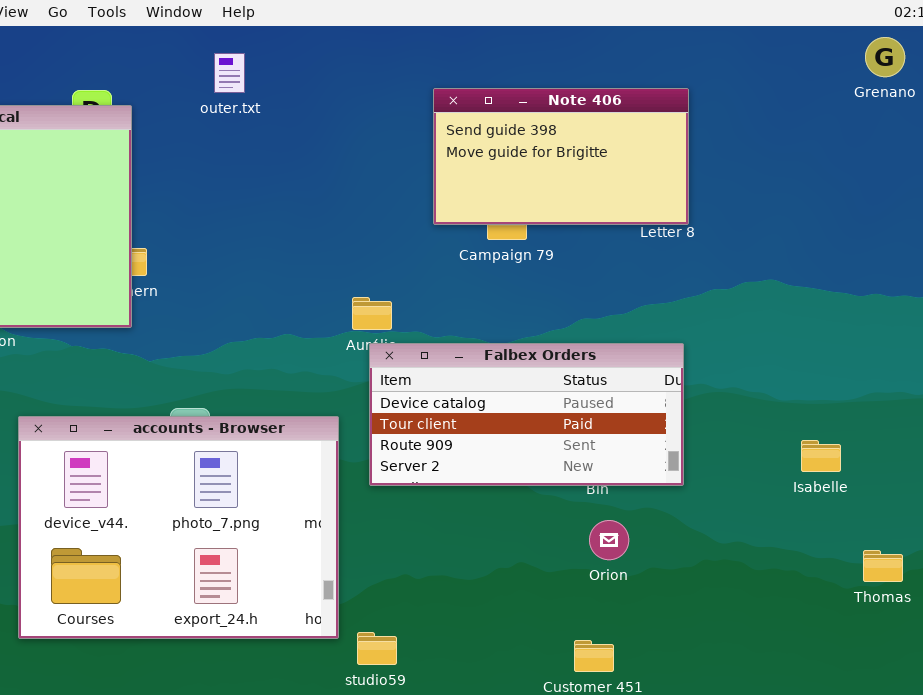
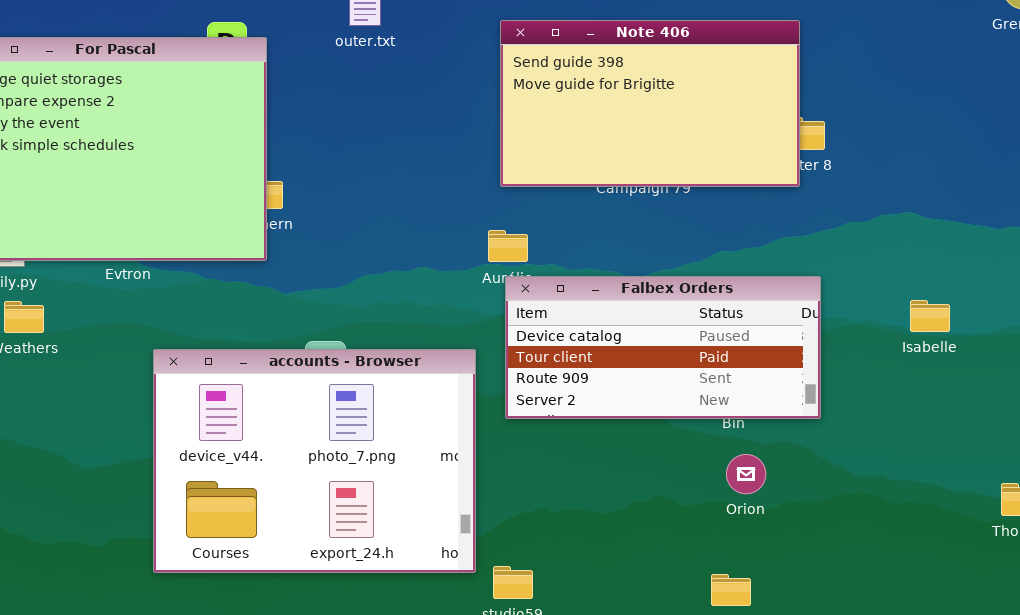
Note 406: [433,88,689,225] -> [500,20,800,187], moved, resized
Isabelle: [801,440,841,472] -> [910,300,950,332], moved

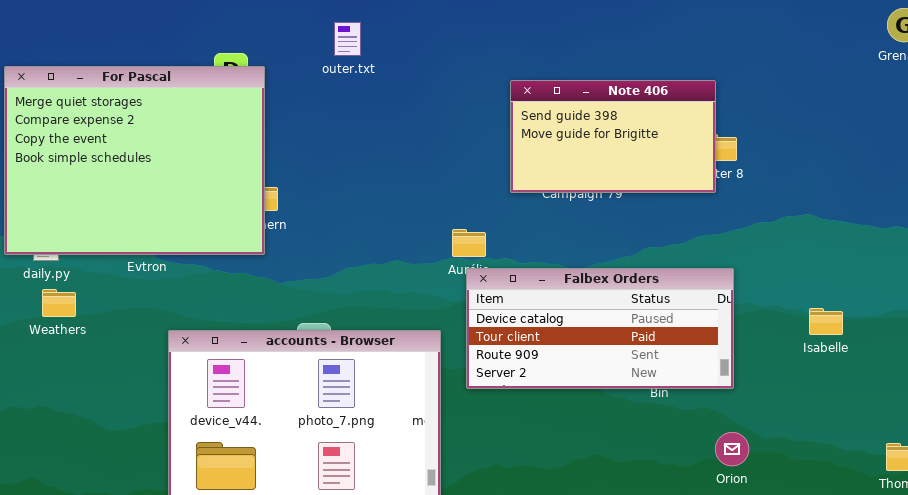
Note 406: [500,20,800,187] -> [510,80,716,193], resized
Isabelle: [910,300,950,332] -> [809,308,843,335], moved
Orion: [726,454,766,494] -> [715,432,749,466], moved

